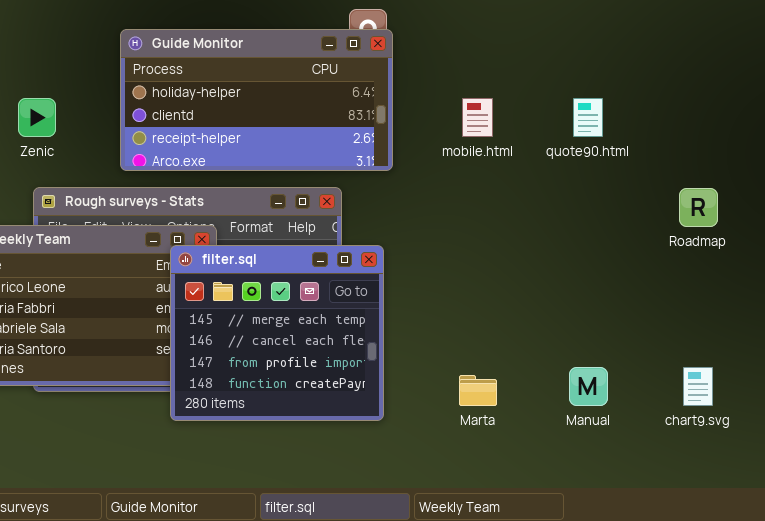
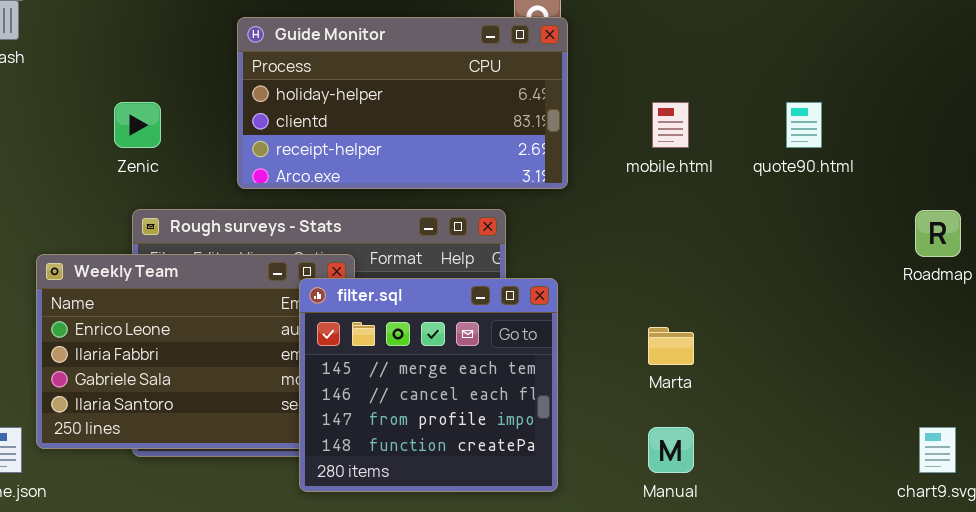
Manual: [569,367,608,406] -> [648,427,694,473], moved
Marta: [459,375,497,406] -> [648,327,694,365], moved

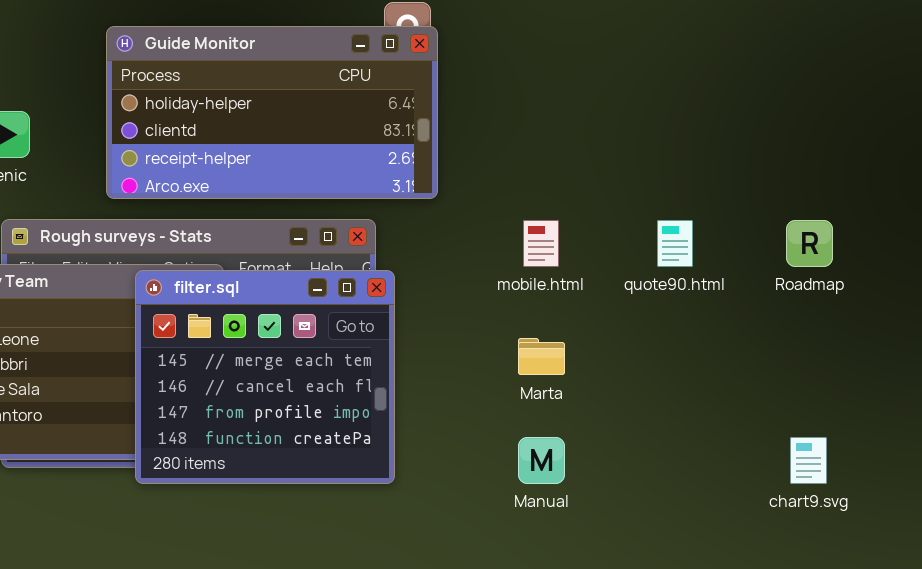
mobile.html: [652,102,689,148] -> [523,220,559,267], moved
quote90.html: [786,102,822,148] -> [657,220,693,267], moved
filter.sql: [299,278,558,492] -> [135,270,395,484], moved

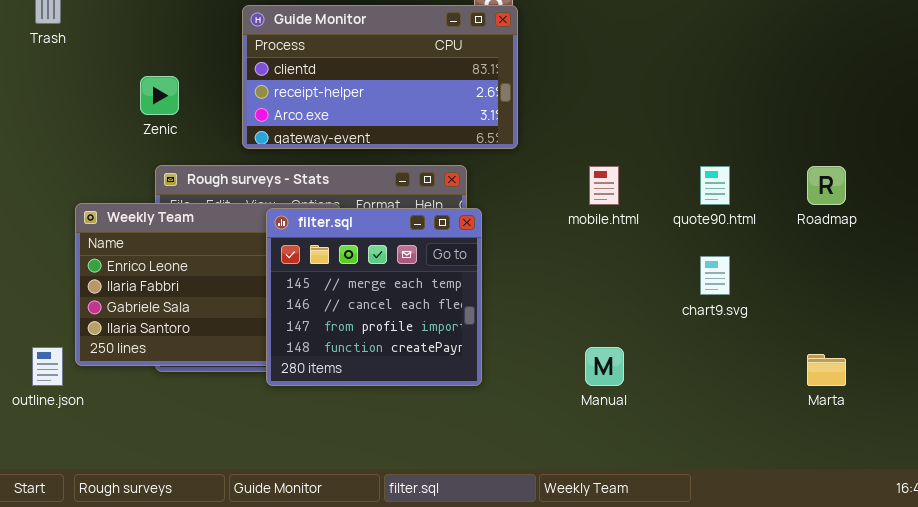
Guide Monitor: [106,26,438,199] -> [242,5,518,149], scrolled down 1 row
Marta: [518,338,565,375] -> [807,354,846,386], moved
chart9.svg: [790,437,827,484] -> [700,256,730,295], moved

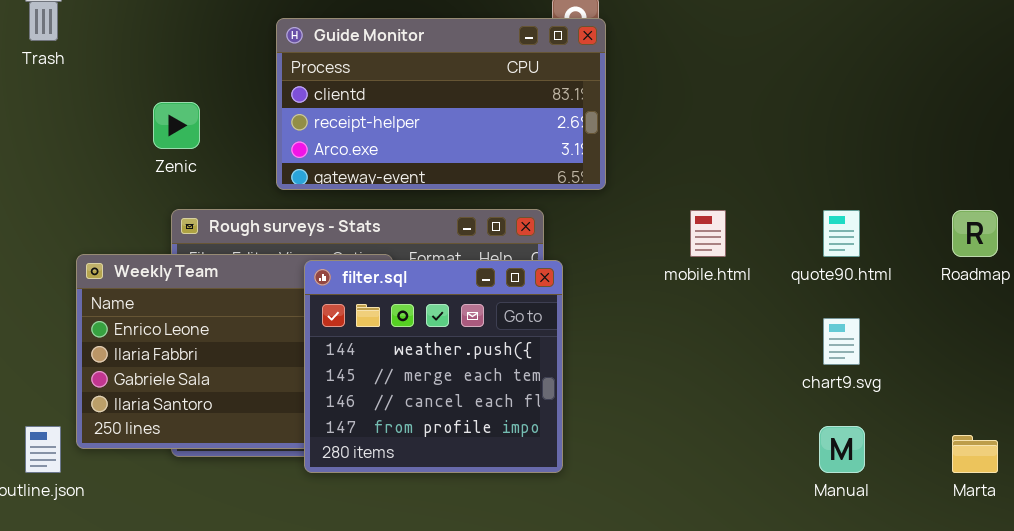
filter.sql: [266,208,482,386] -> [304,260,563,473], scrolled up 1 row
Manual: [585,347,624,386] -> [819,426,865,473], moved

